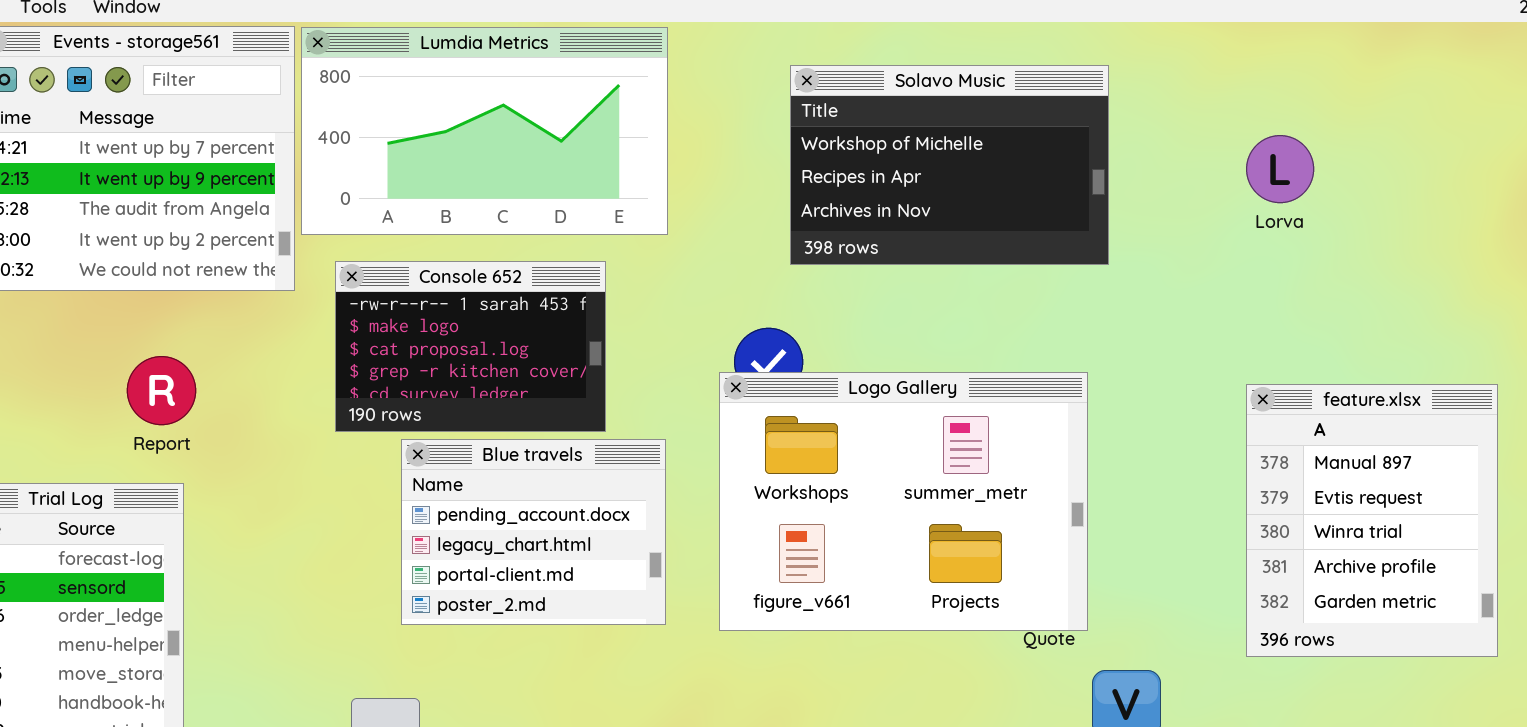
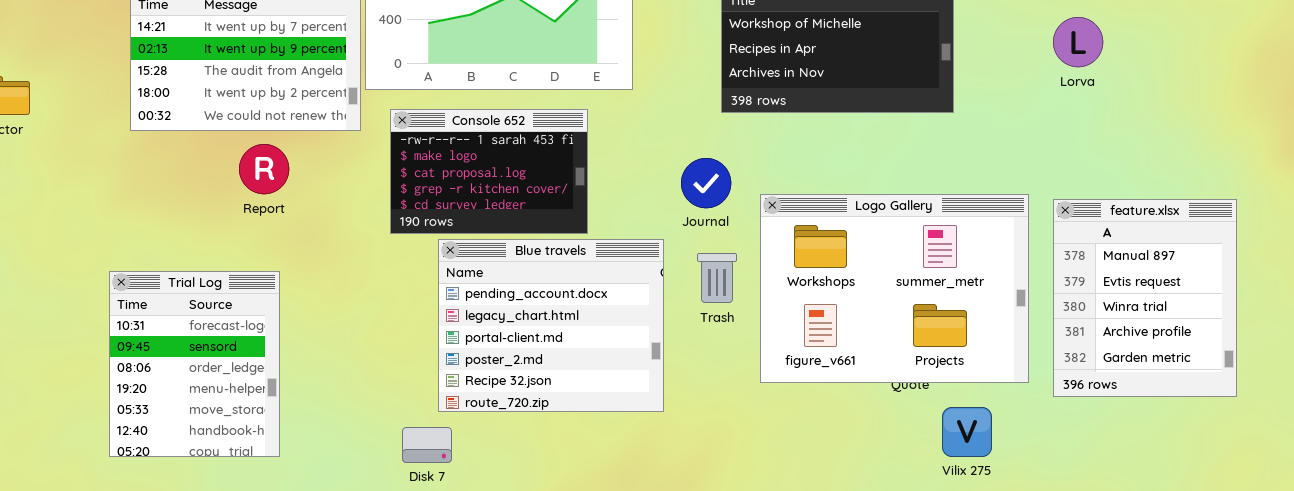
Report: [127,356,196,425] -> [239,144,289,194], moved
Logo Gallery: [719,372,1088,631] -> [760,194,1029,383], moved
Blue travels: [401,439,666,625] -> [438,239,664,412], resized

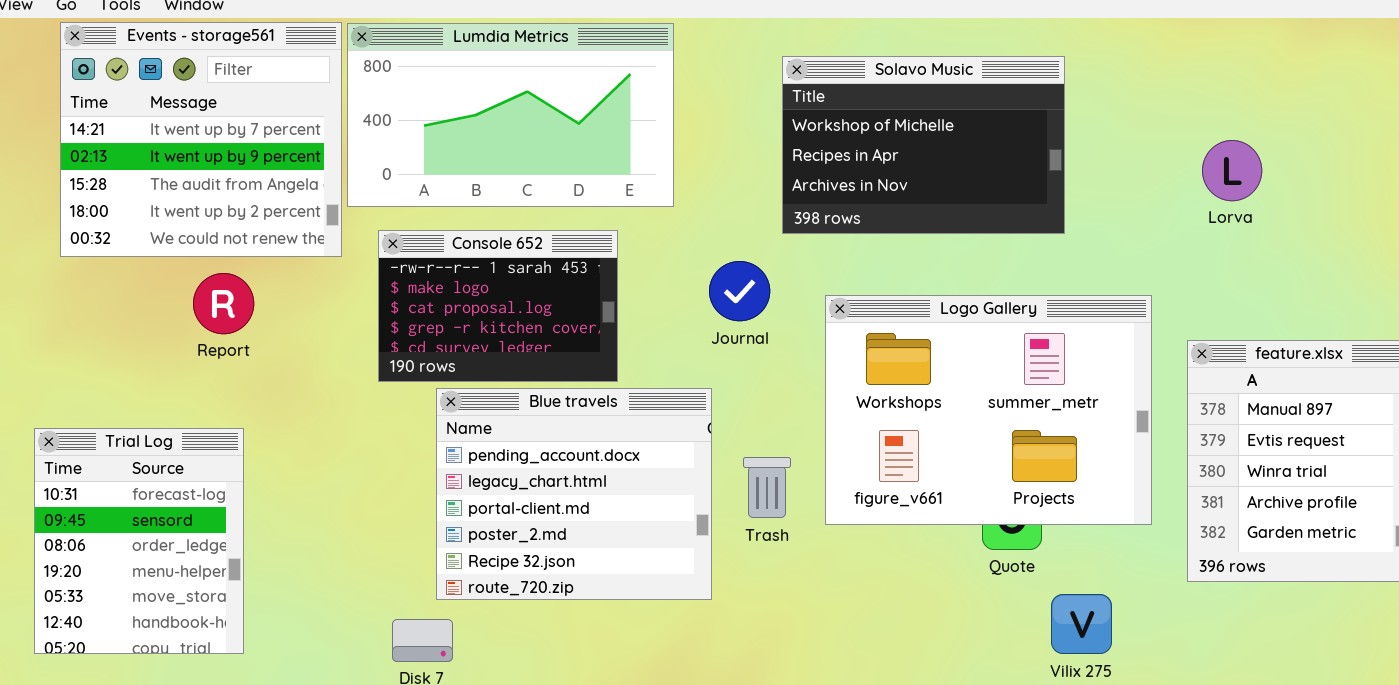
Lorva: [1053,17,1103,67] -> [1202,140,1262,201], moved
Journal: [681,158,731,208] -> [709,261,770,321], moved
Logo Gallery: [760,194,1029,383] -> [825,295,1152,525], moved
Trash: [697,253,737,303] -> [743,457,791,518], moved

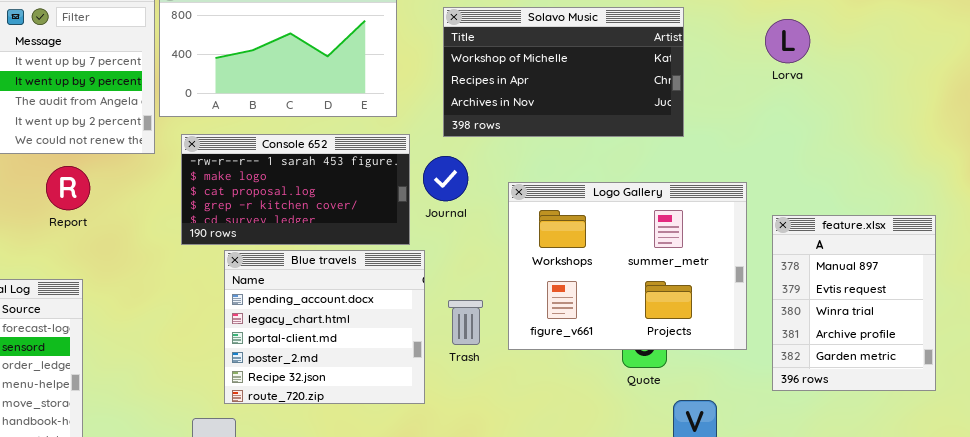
Solavo Music: [782,56,1065,234] -> [443,7,684,137], resized
Lorva: [1202,140,1262,201] -> [765,19,810,63], moved
Console 652: [378,230,618,382] -> [181,134,410,245], resized

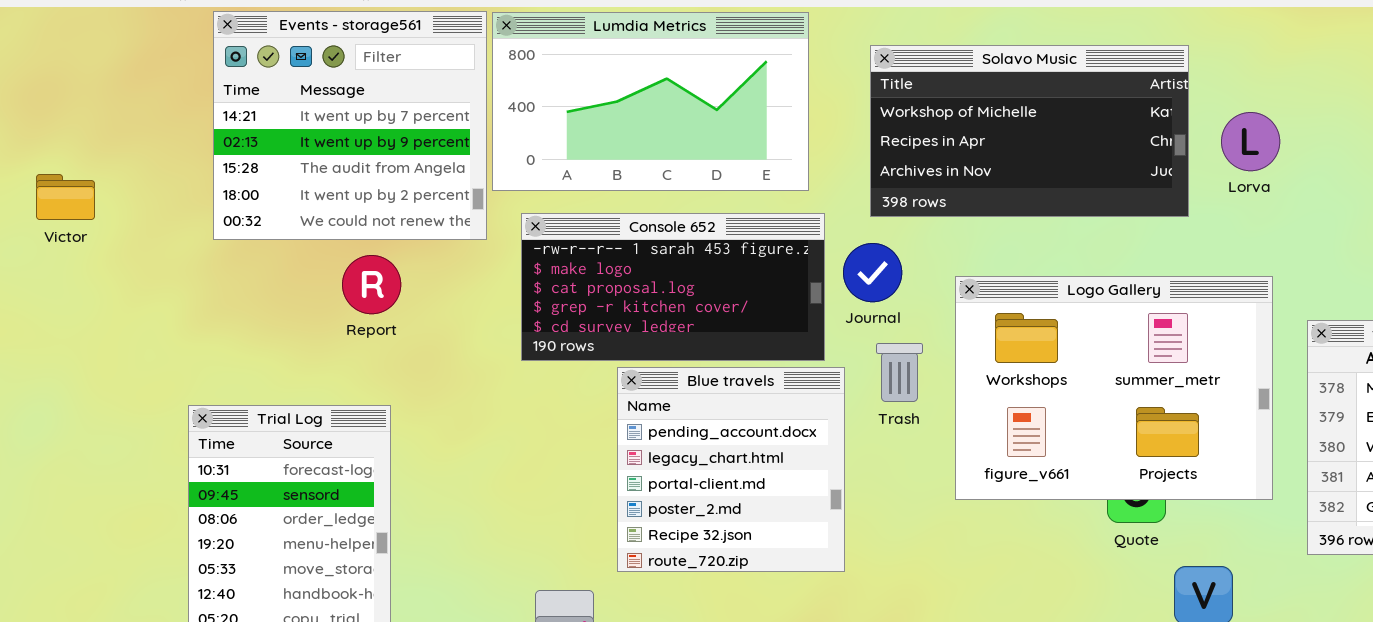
Lorva: [765,19,810,63] -> [1221,112,1280,171], moved
Blue travels: [224,250,425,404] -> [617,367,845,572], resized
Trash: [448,300,483,345] -> [876,343,923,402], moved

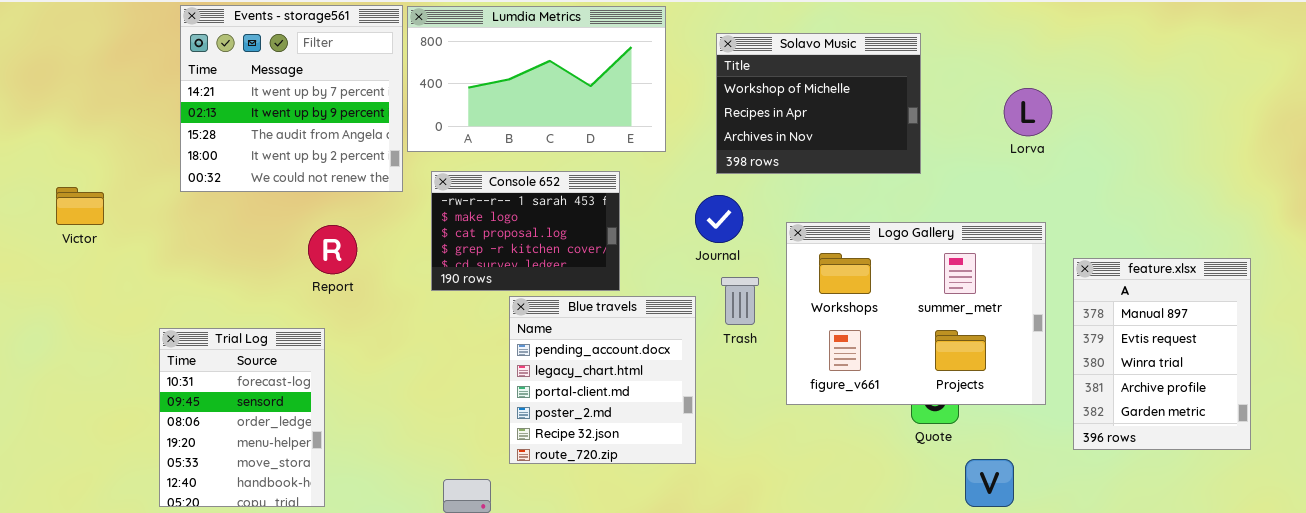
Solavo Music: [870,45,1189,217] -> [716,33,921,174], resized
Victor: [36,174,95,220] -> [56,187,104,225], moved
Console 652: [521,213,825,361] -> [431,171,620,291], resized
Report: [342,255,401,314] -> [308,225,357,274], moved

